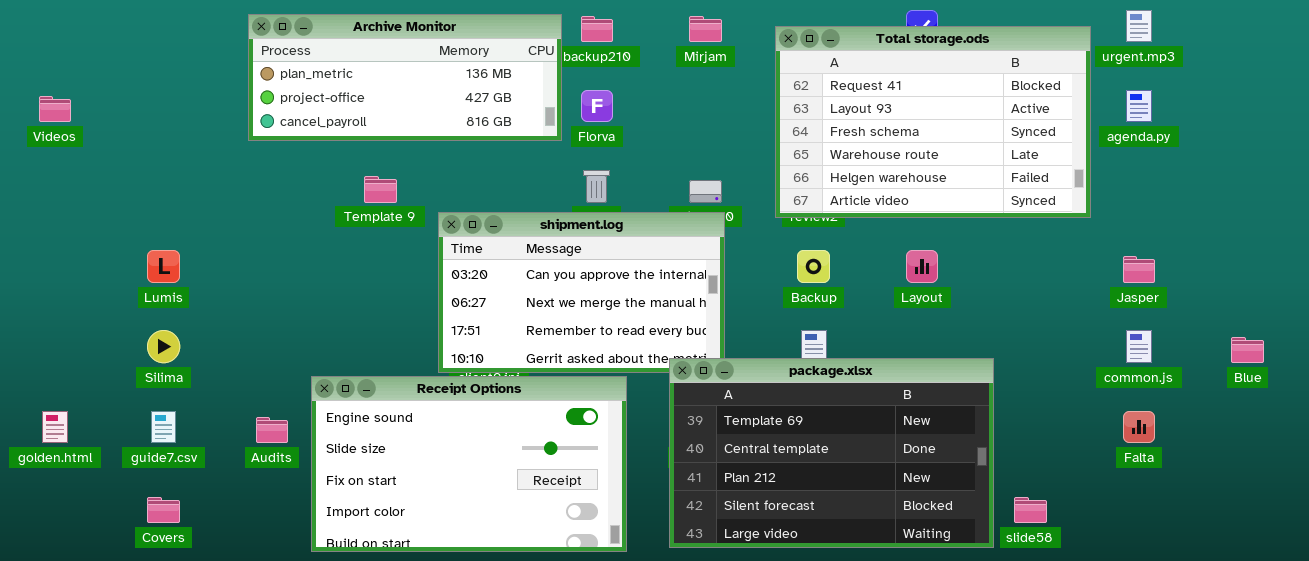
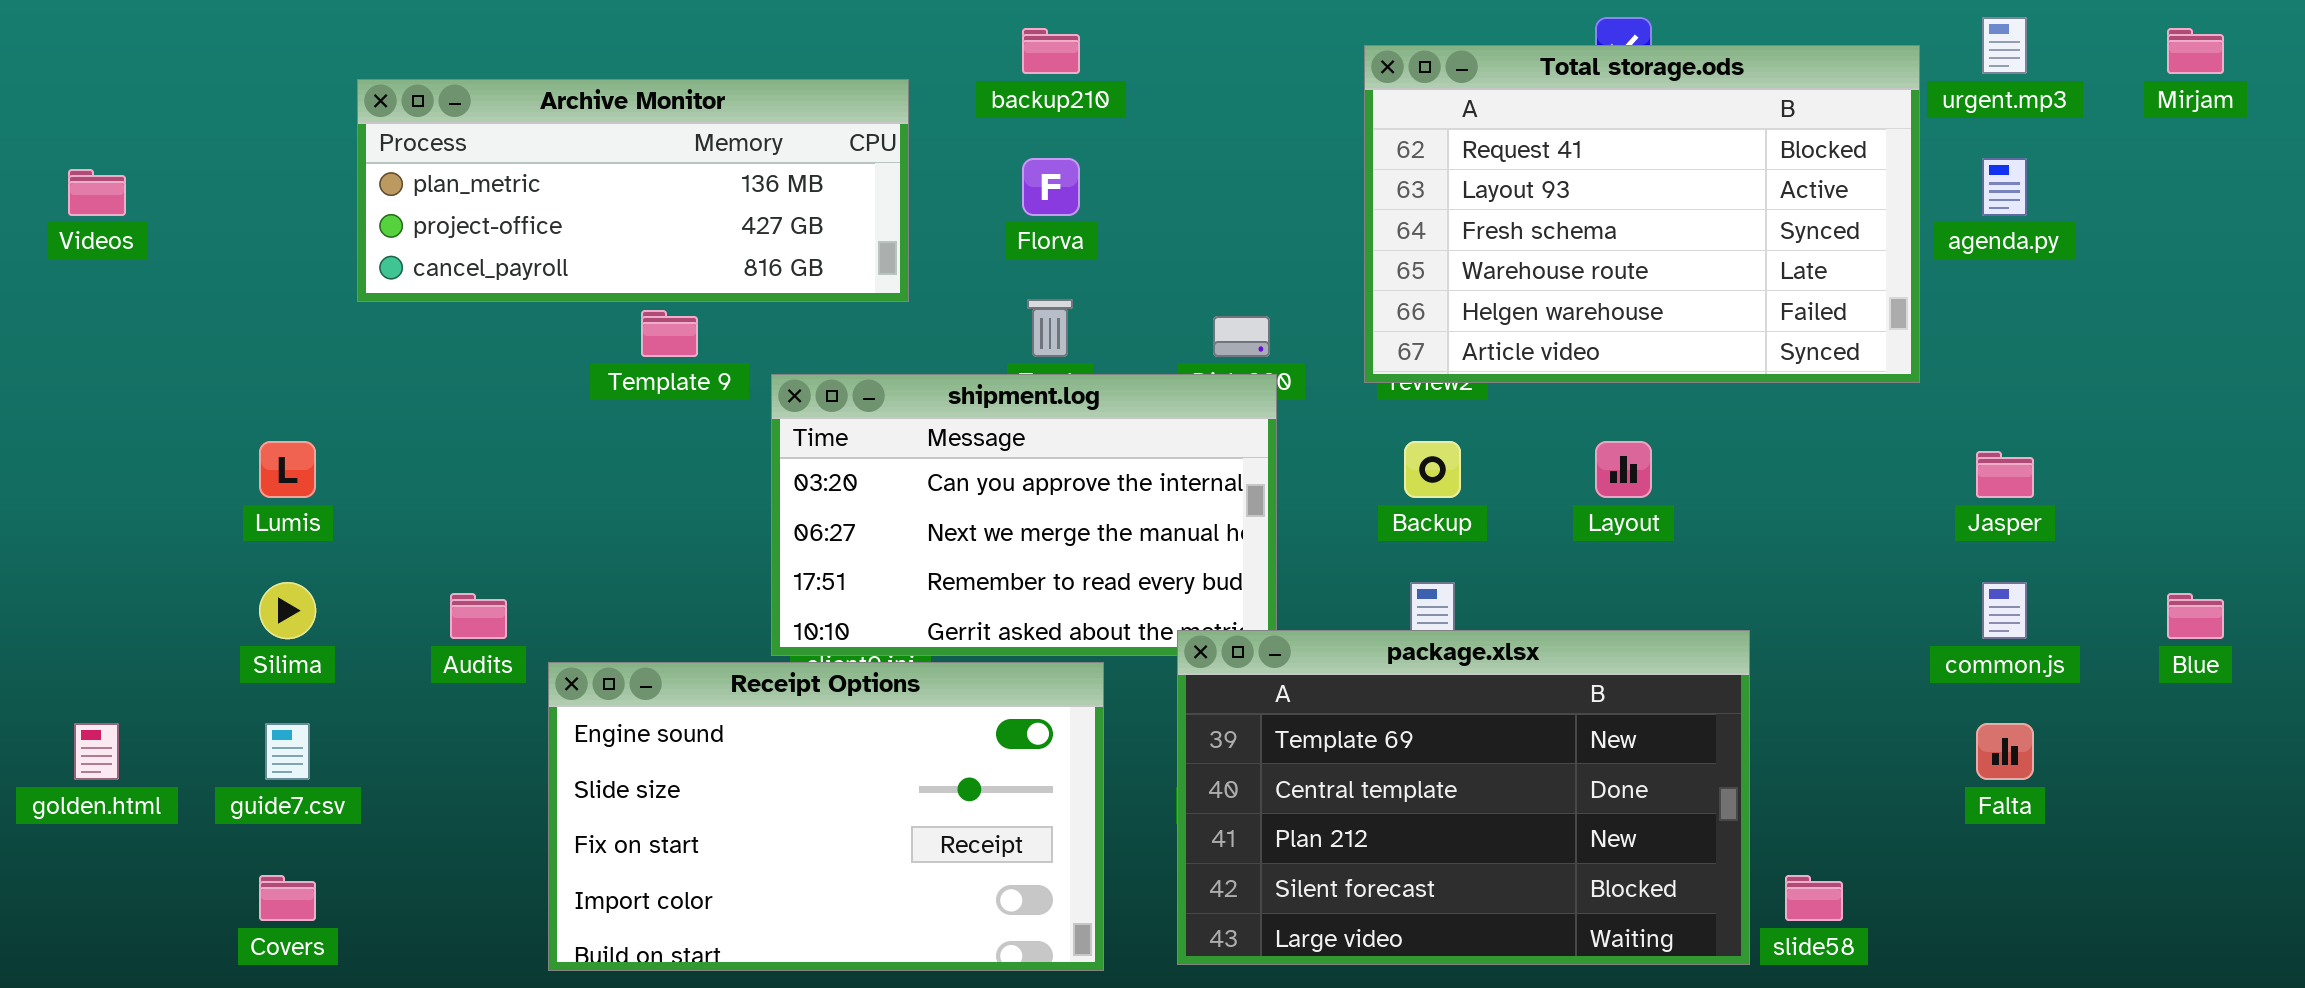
Archive Monitor: [248,14,562,141] -> [357,79,909,302], moved
Mirjam: [689,16,722,42] -> [2167,28,2224,74], moved
Audits: [256,417,288,443] -> [450,593,507,639], moved

